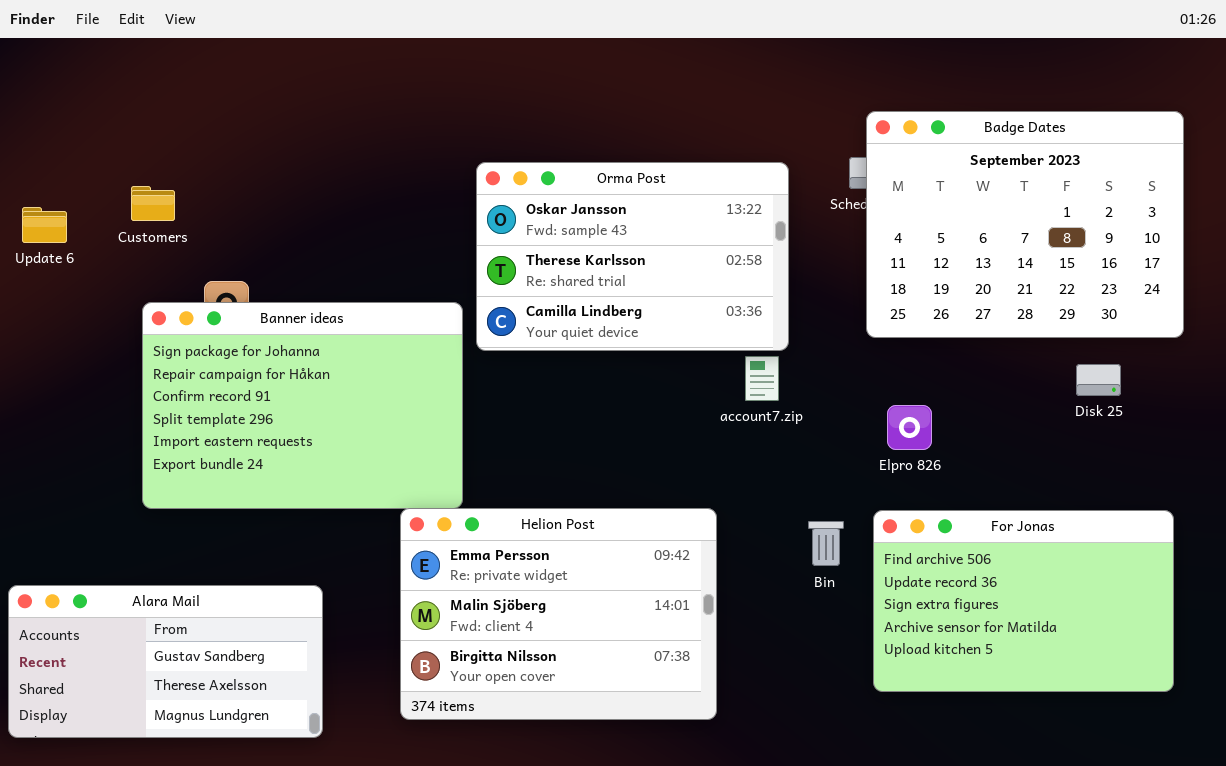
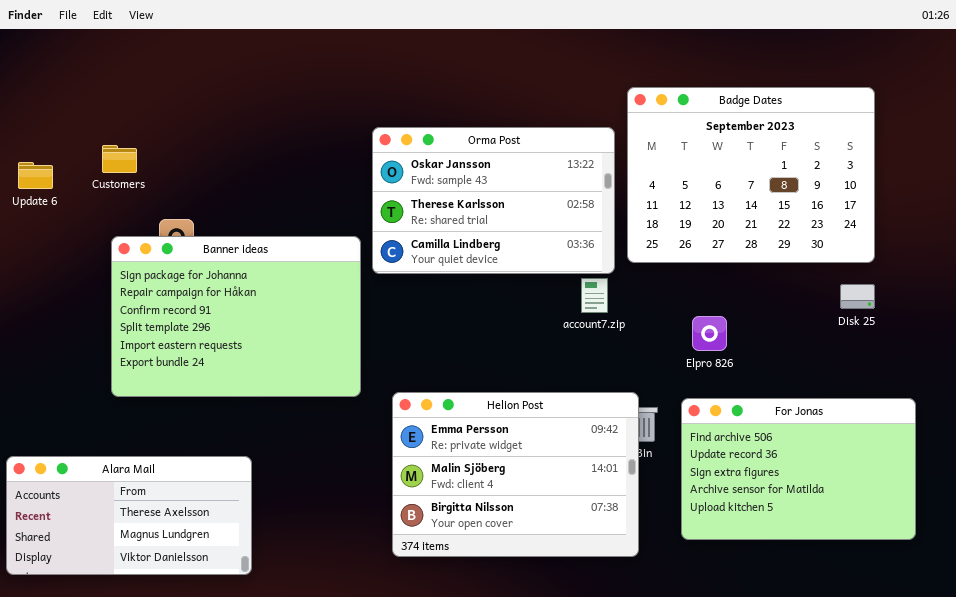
Badge Dates: [866,111,1184,338] -> [627,87,875,263], moved
Helion Post: [400,508,717,720] -> [392,392,639,557], moved
Alara Mail: [8,585,323,738] -> [6,456,252,575], scrolled down 1 row

